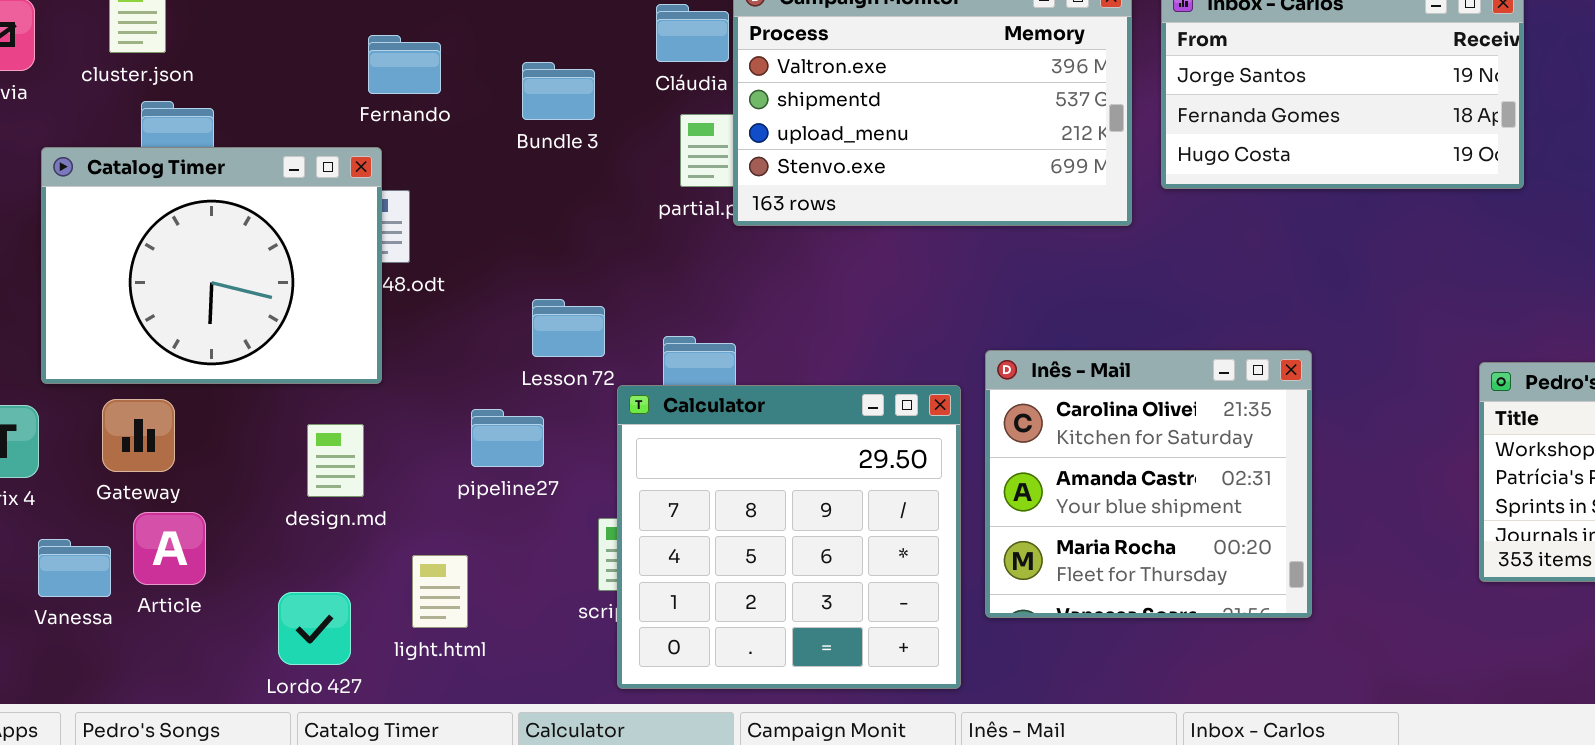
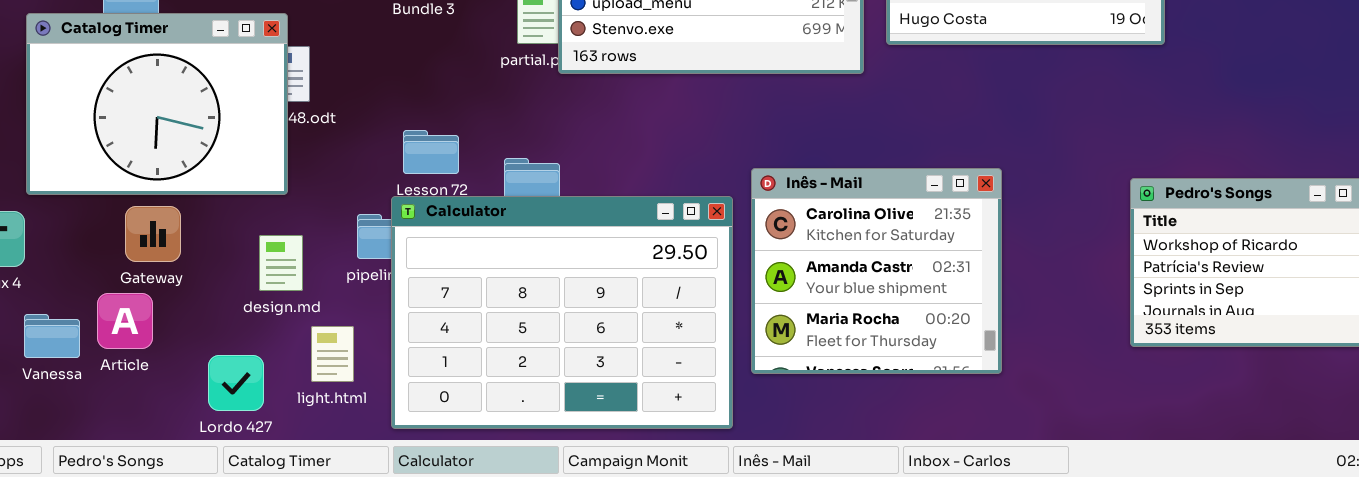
Calculator: [617,385,961,689] -> [391,196,733,429], resized
Gateway: [102,399,175,472] -> [125,206,181,262], moved
design.md: [307,424,364,497] -> [259,235,303,291], moved

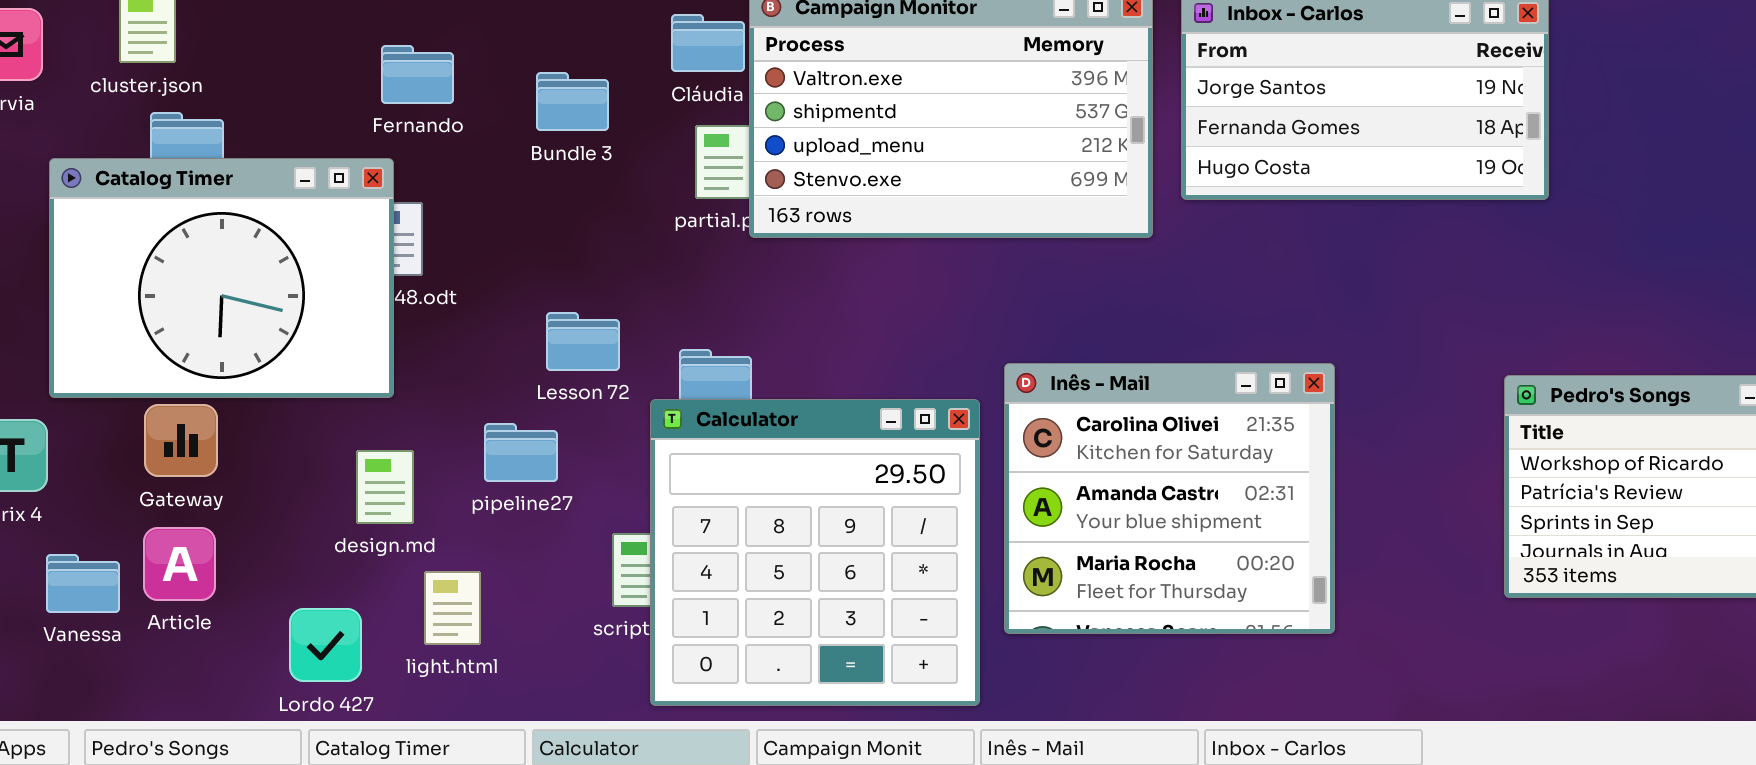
Calculator: [391,196,733,429] -> [650,399,980,706], resized
Gateway: [125,206,181,262] -> [144,404,218,477], moved

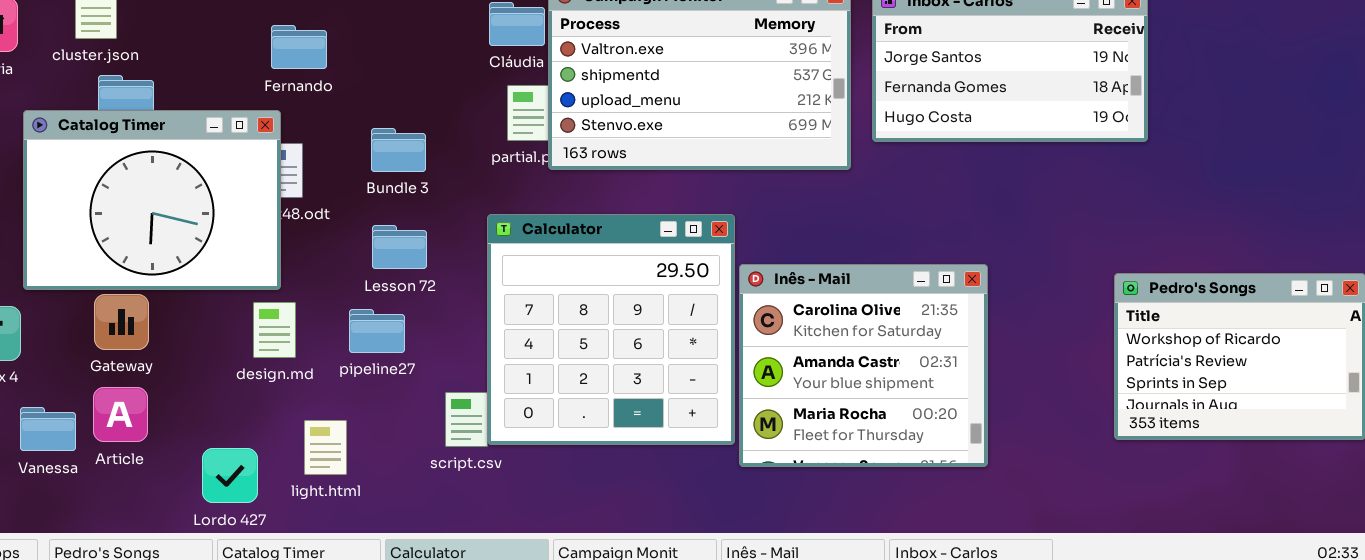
Bundle 3: [536,72,609,131] -> [371,128,426,172], moved
Lesson 72: [546,312,620,371] -> [372,225,427,269], moved
Calculator: [650,399,980,706] -> [487,214,735,445], moved
design.md: [356,450,414,524] -> [253,302,296,358], moved

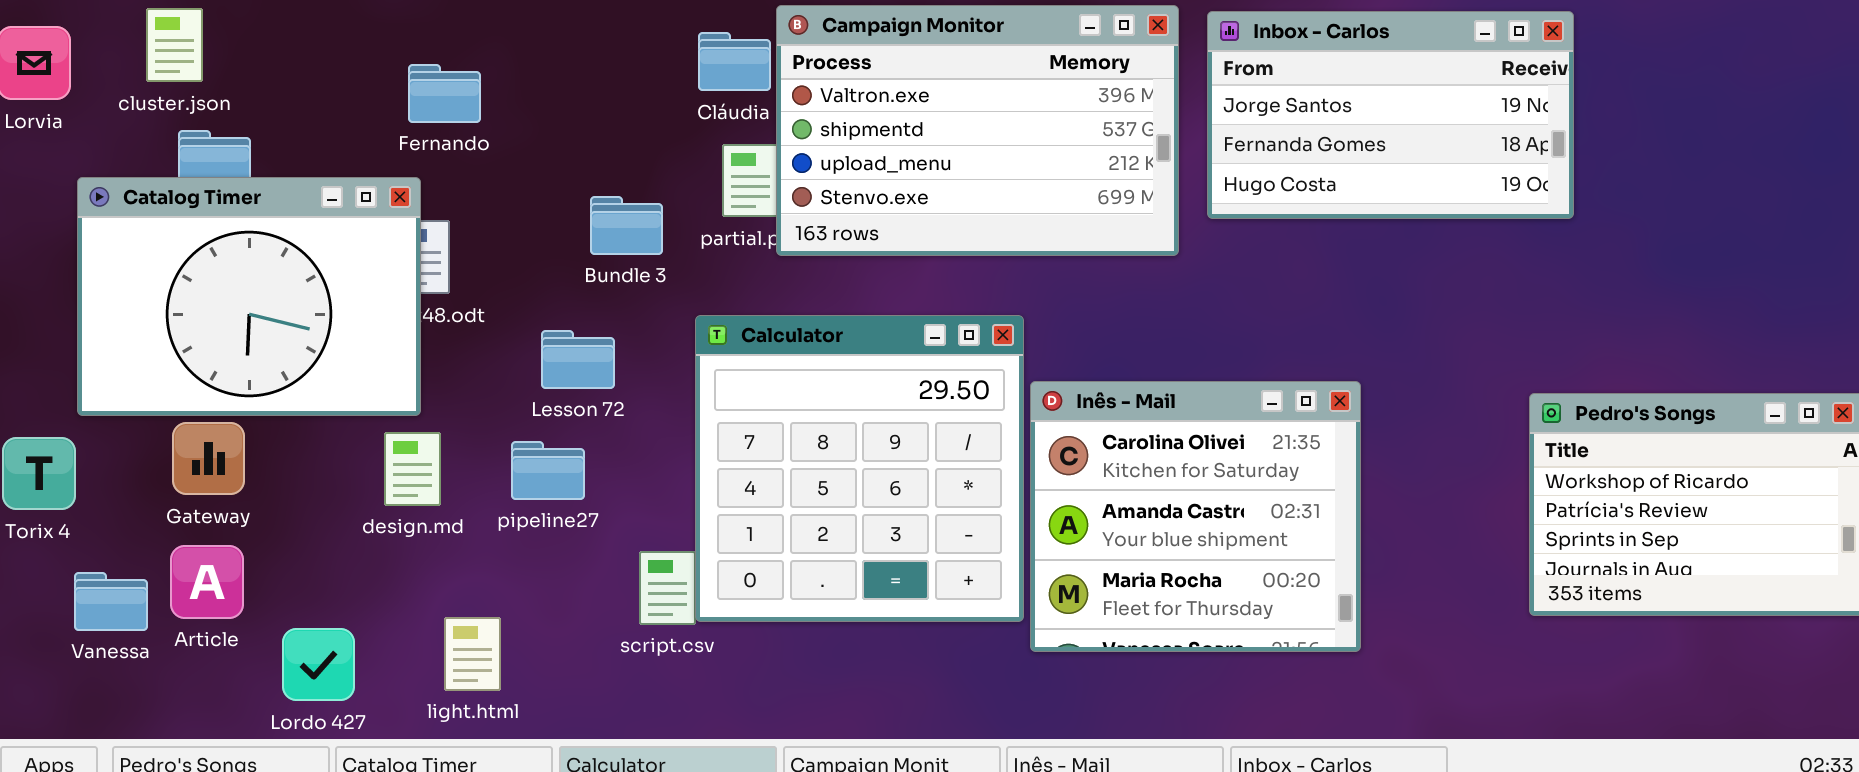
Bundle 3: [371,128,426,172] -> [590,196,663,255], moved
light.html: [304,420,347,475] -> [444,617,501,691], moved
Lordo 427: [202,448,258,503] -> [282,628,355,701], moved

